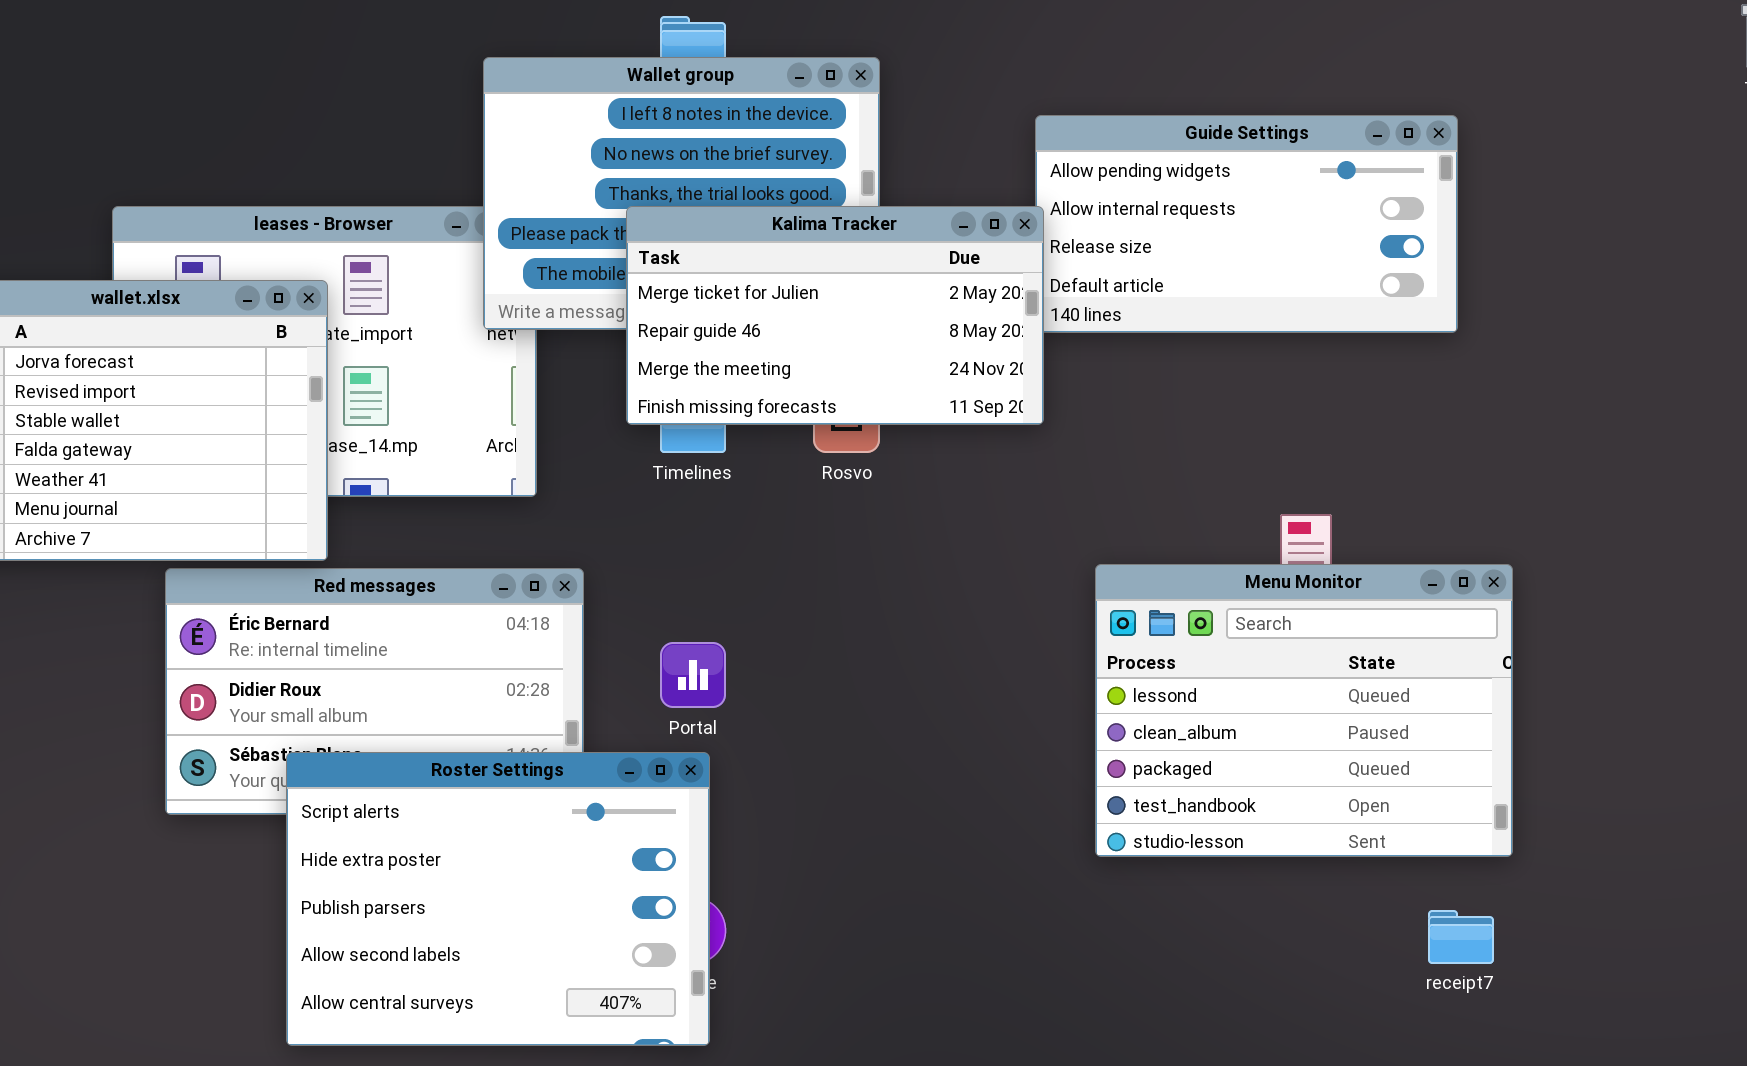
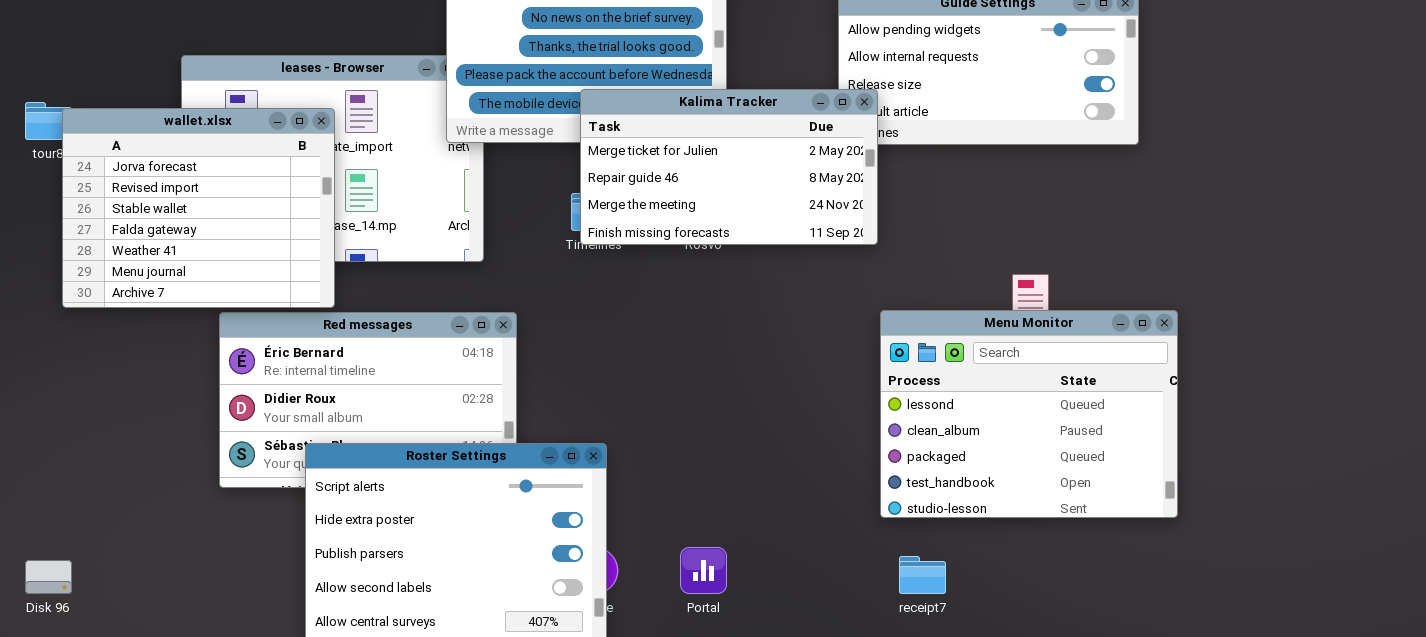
Kalima Tracker: [626,206,1044,425] -> [580,89,878,245], moved
Portal: [660,642,726,708] -> [680,547,727,594], moved
receipt7: [1428,910,1494,964] -> [899,556,946,594], moved

